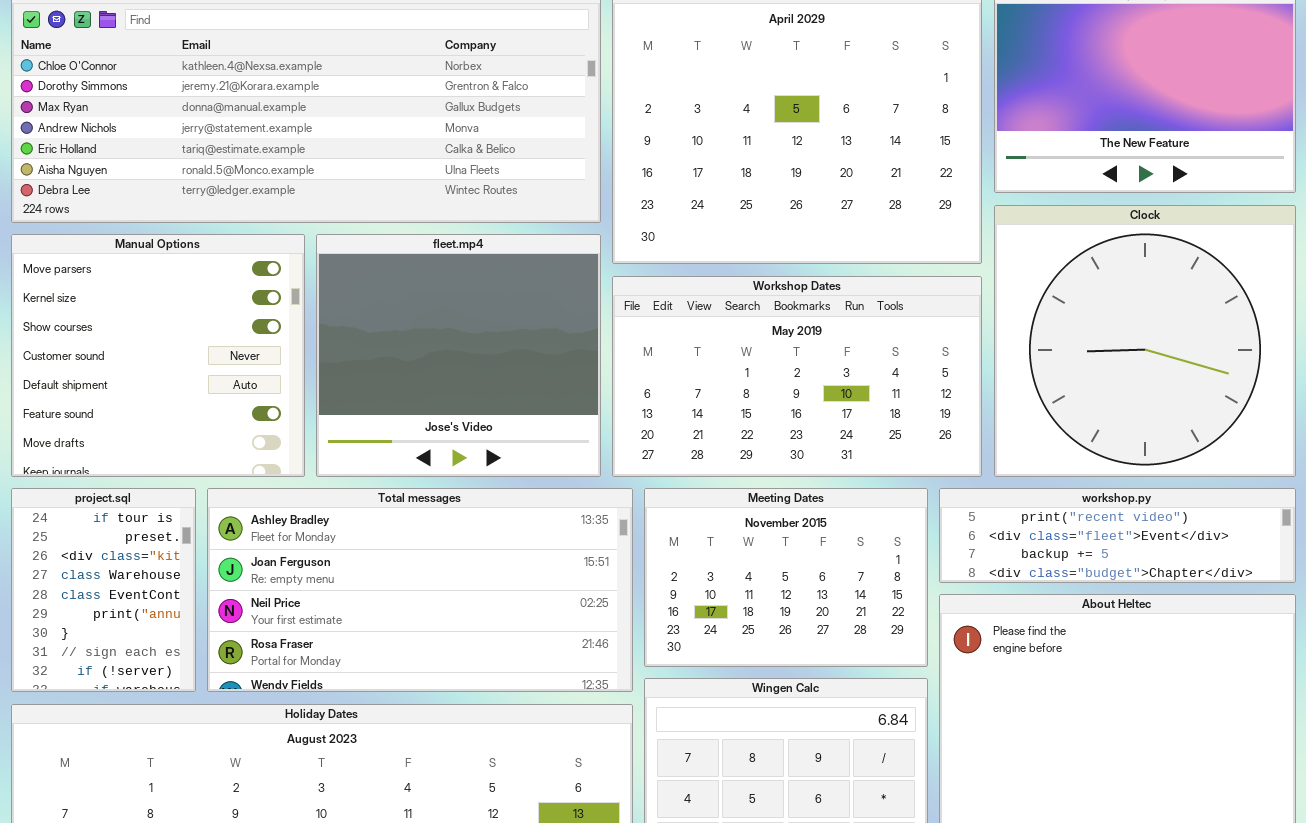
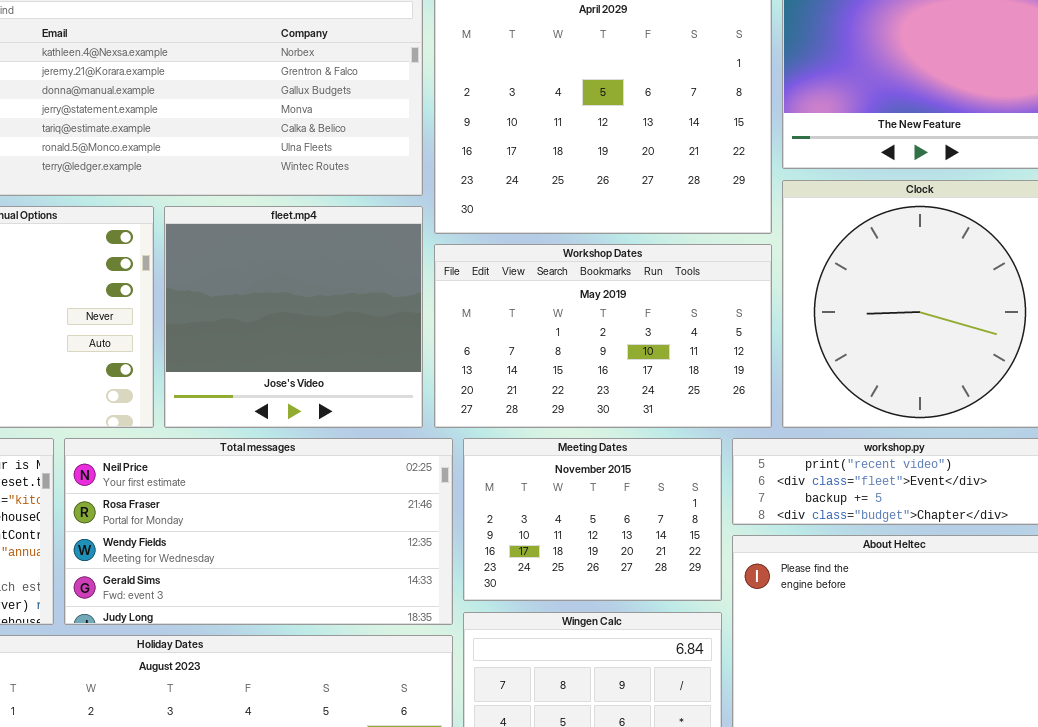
Total messages: [207,488,633,692] -> [64,438,453,625], scrolled down 2 rows

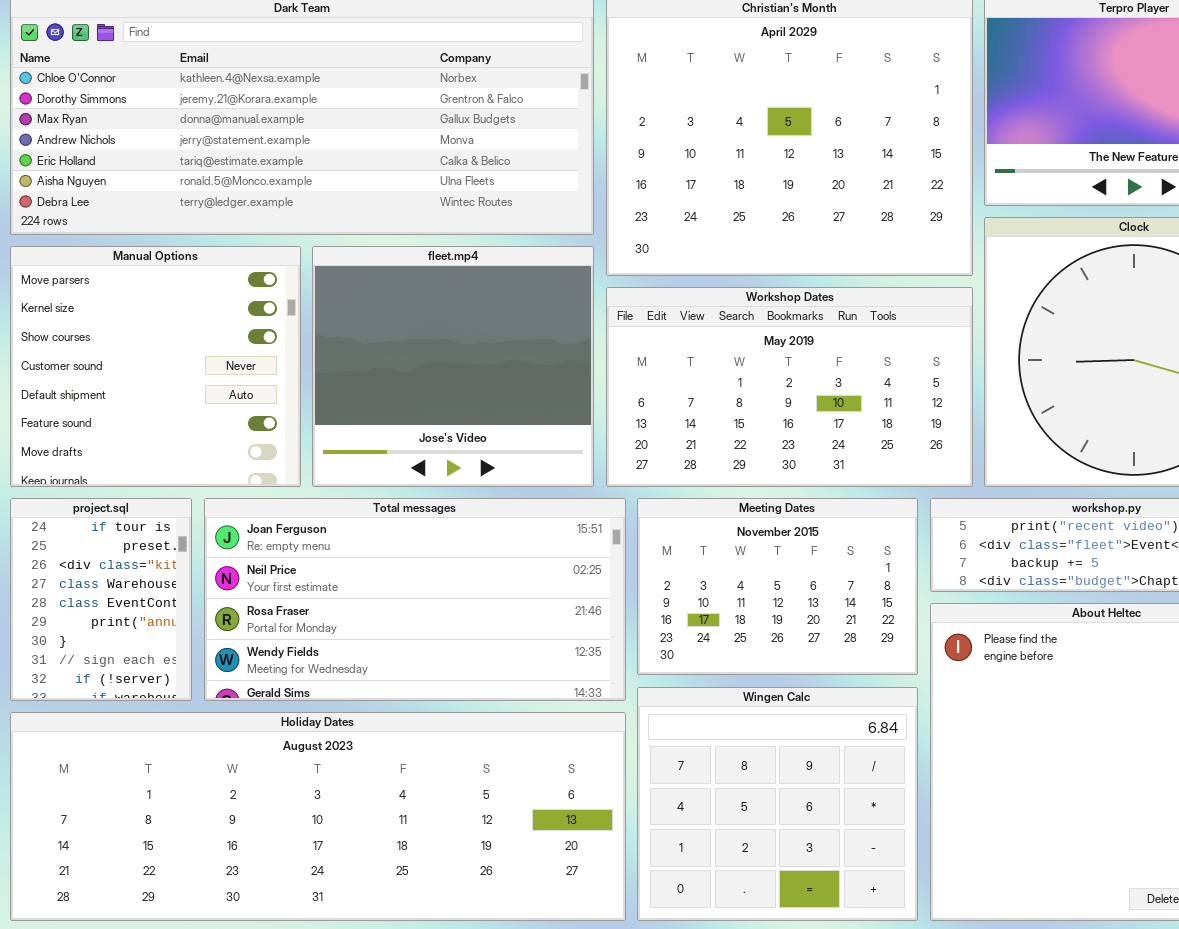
Total messages: [64,438,453,625] -> [204,498,626,701], scrolled up 1 row

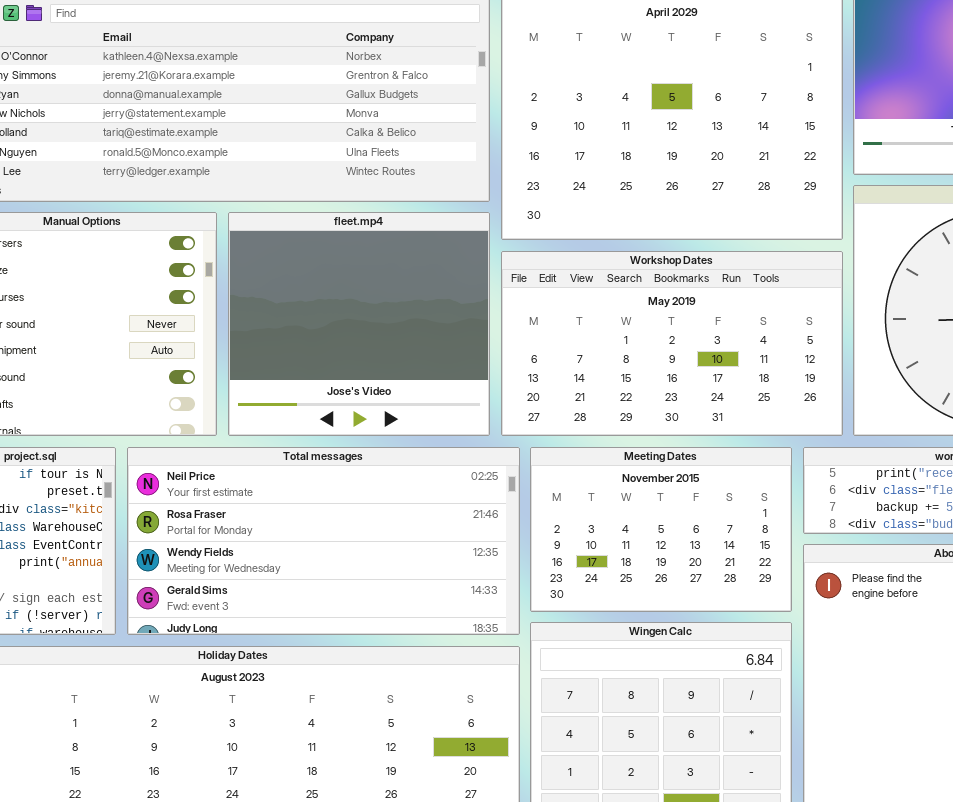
Total messages: [204,498,626,701] -> [127,447,520,635], scrolled down 1 row

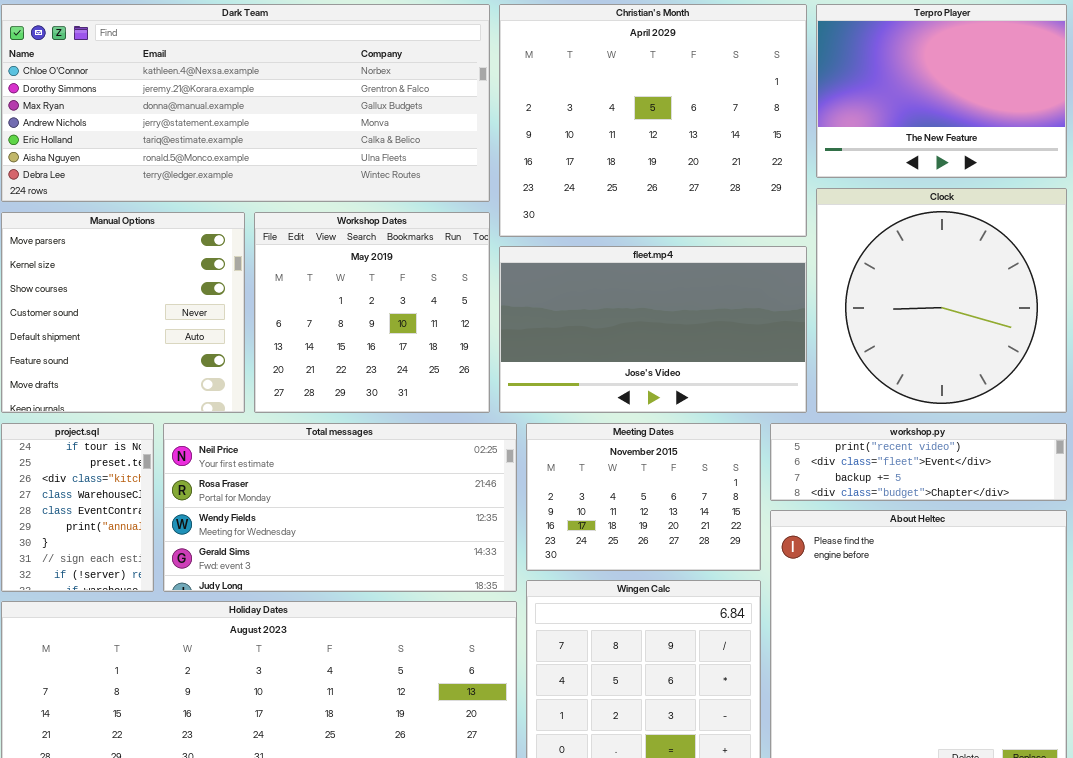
fleet.mp4: [228,212,490,436] -> [499,246,807,413], moved, resized
Workshop Dates: [501,251,843,436] -> [254,212,490,413], moved, resized

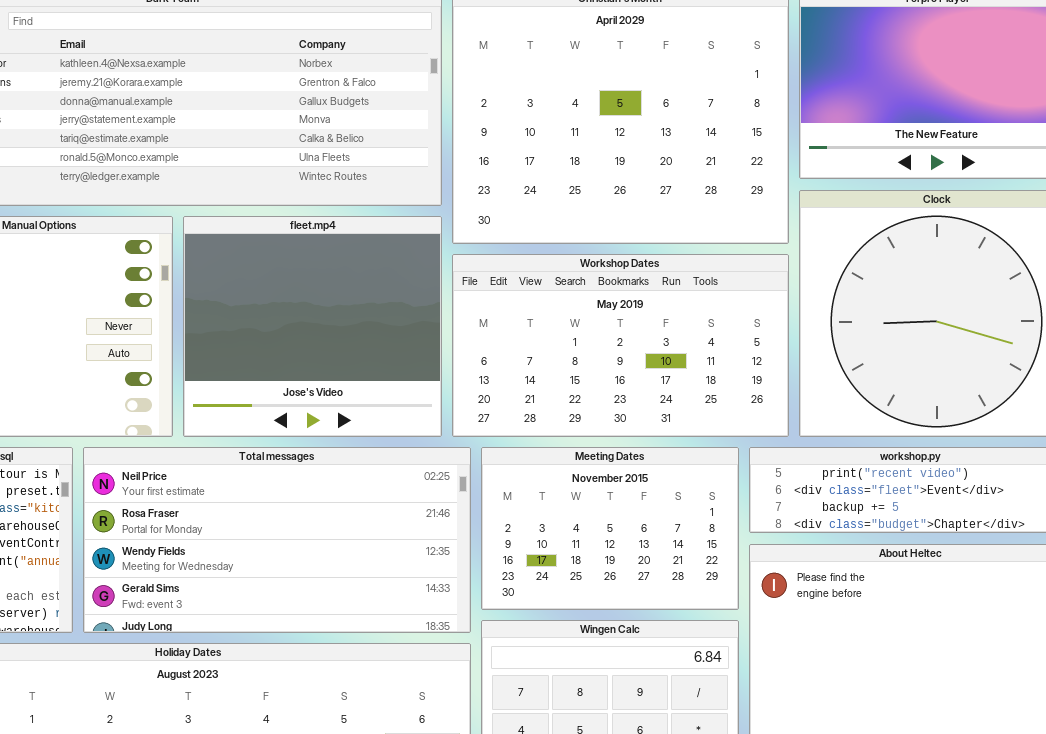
Workshop Dates: [254,212,490,413] -> [452,254,789,437], moved, resized
fleet.mp4: [499,246,807,413] -> [183,216,442,437], moved, resized

